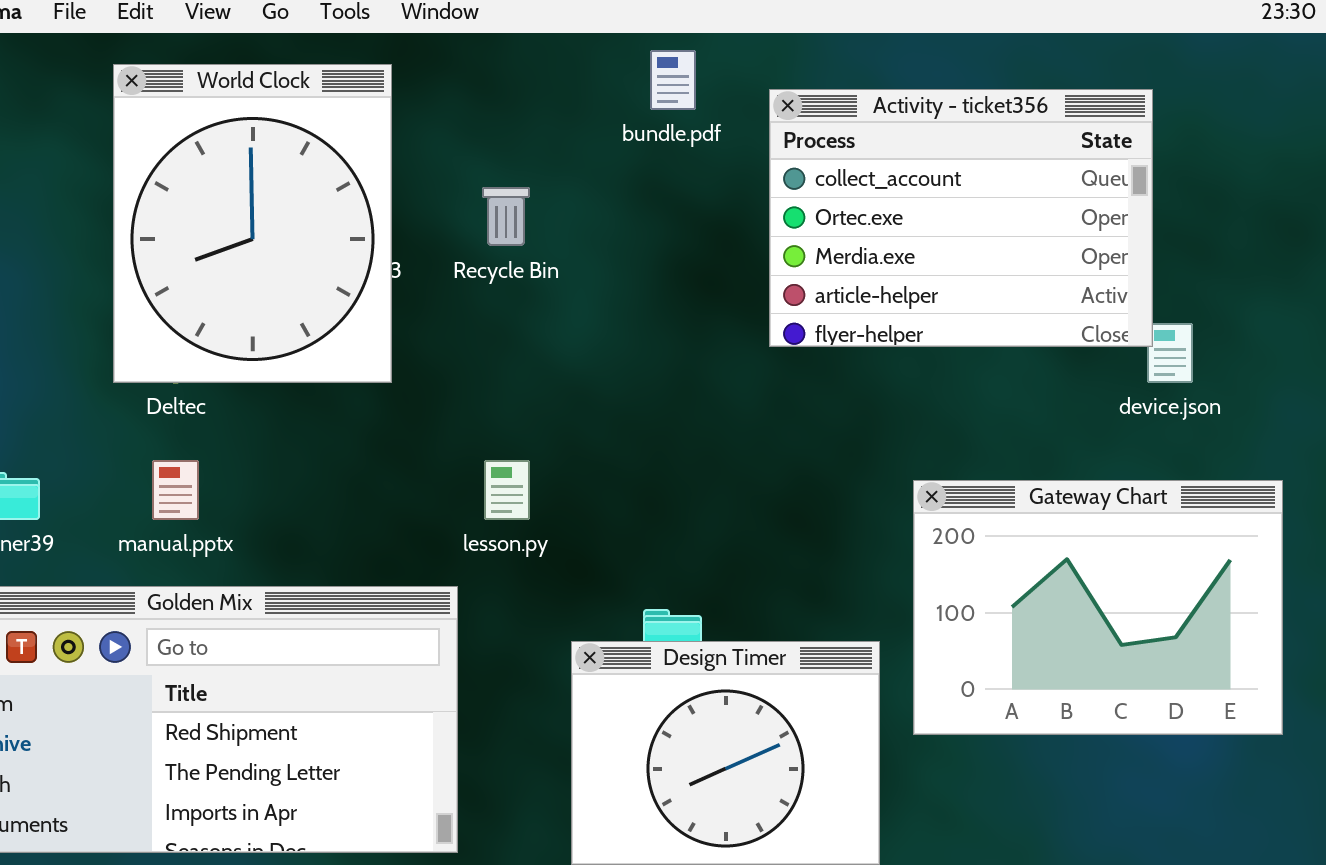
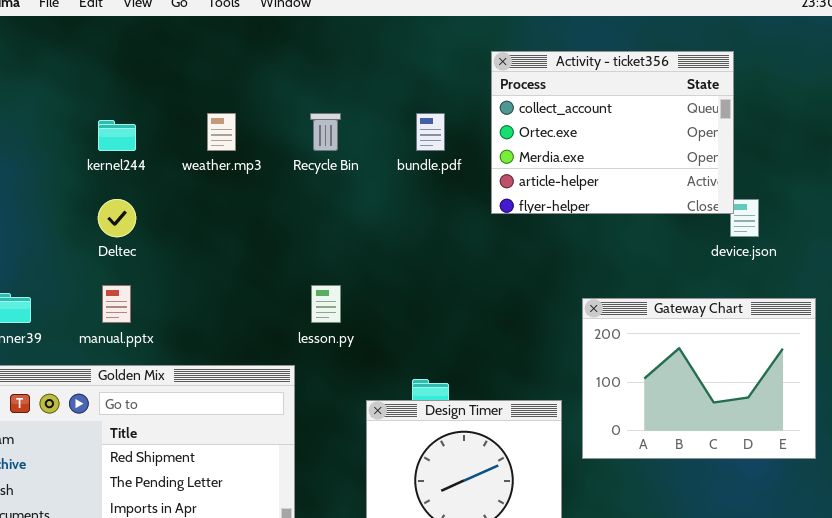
bundle.pdf: [650,50,696,110] -> [416,113,445,151], moved
World Clock: [113,64,392,383] -> none, closed

